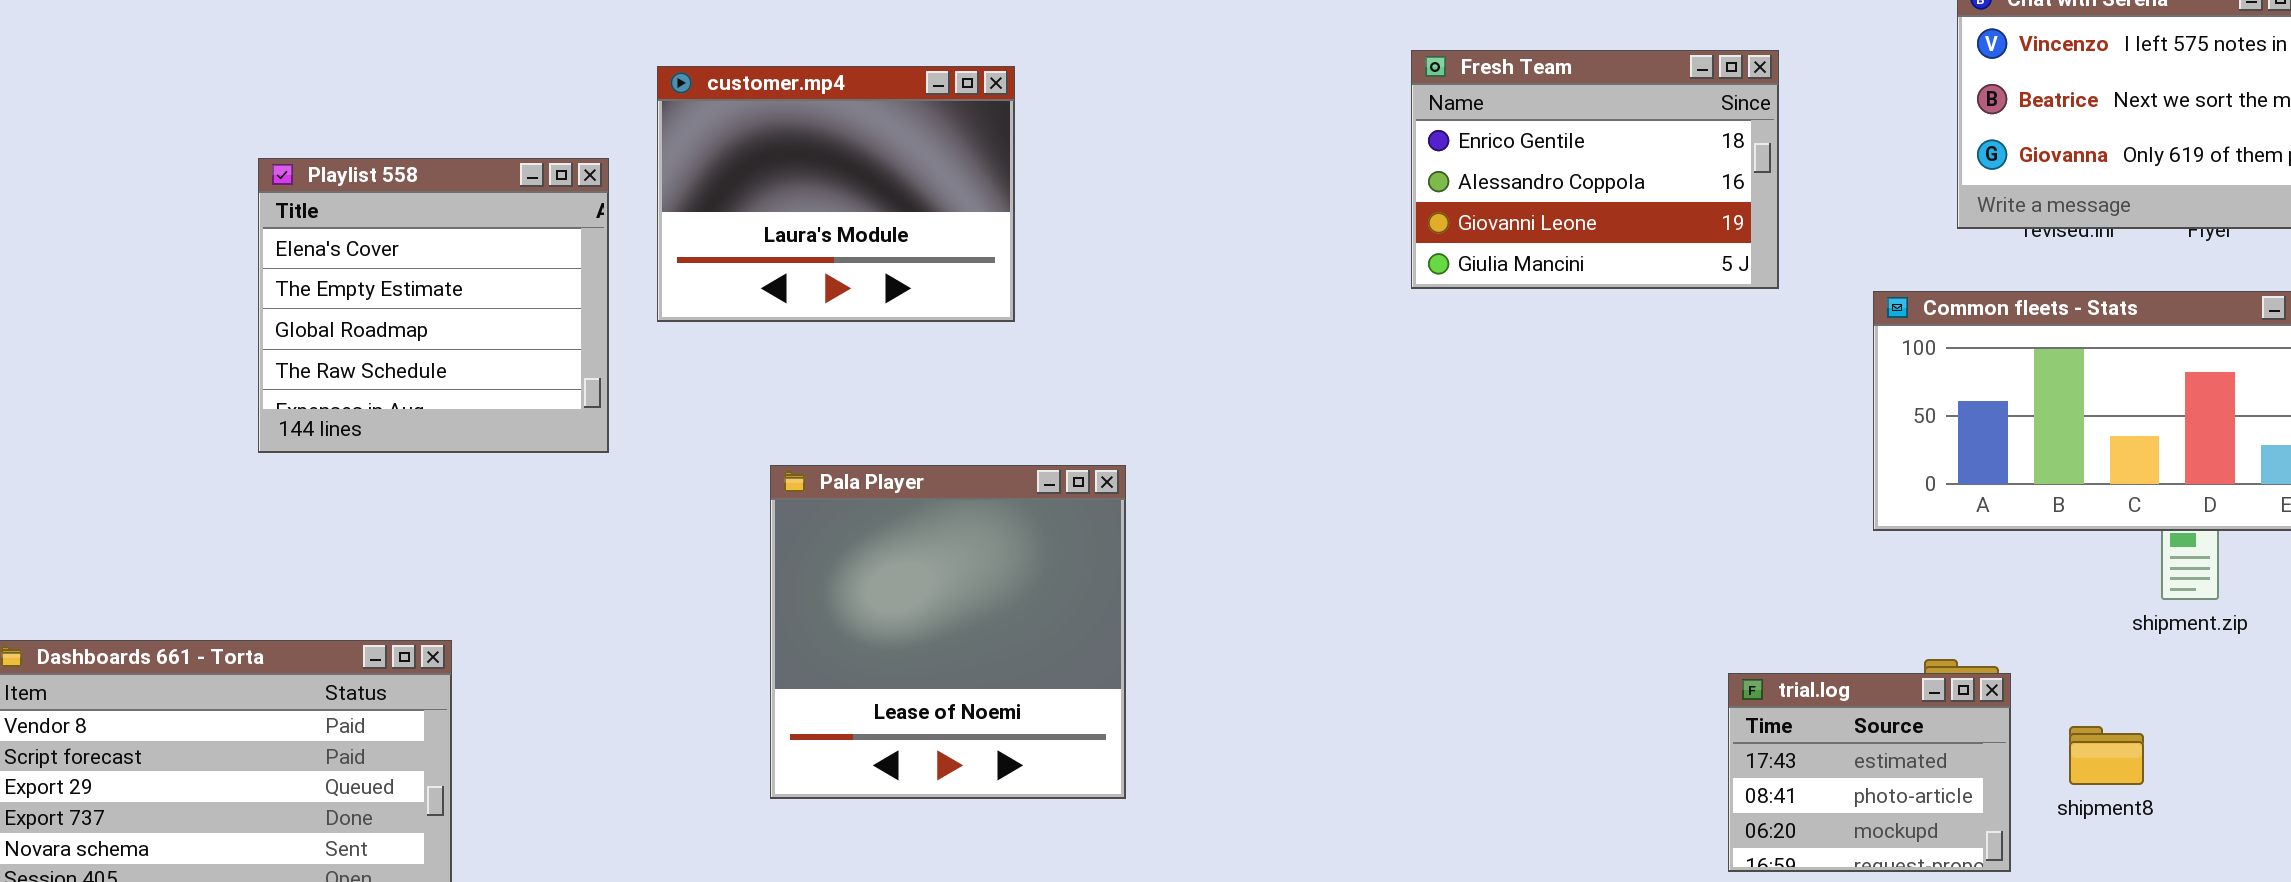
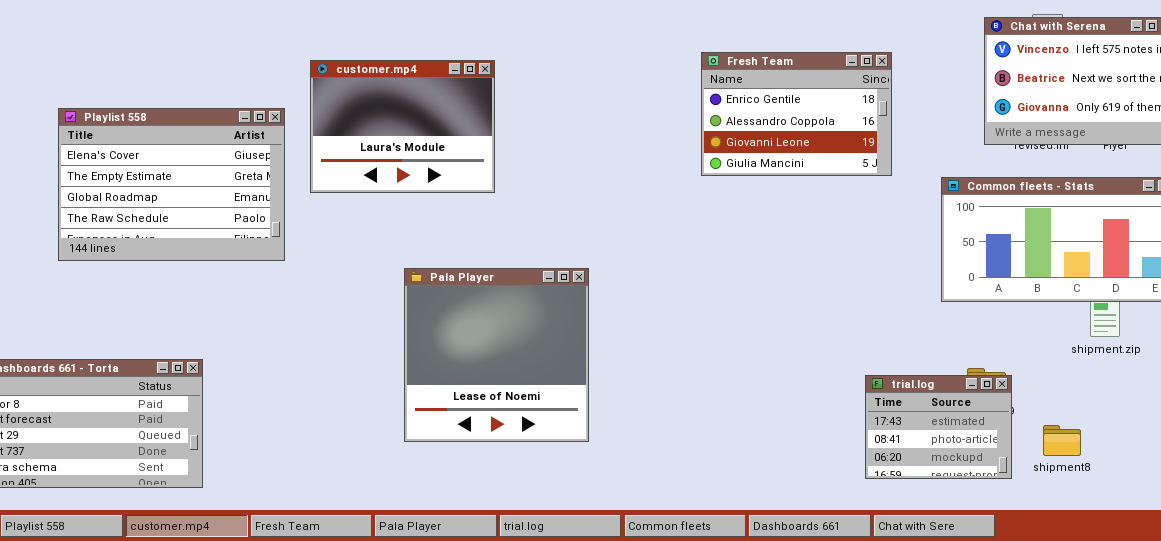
Playlist 558: [258,158,609,453] -> [58,108,285,261], resized
Pala Player: [770,465,1126,799] -> [404,268,589,442], moved
shipment8: [2069,726,2144,785] -> [1043,425,1081,456], moved

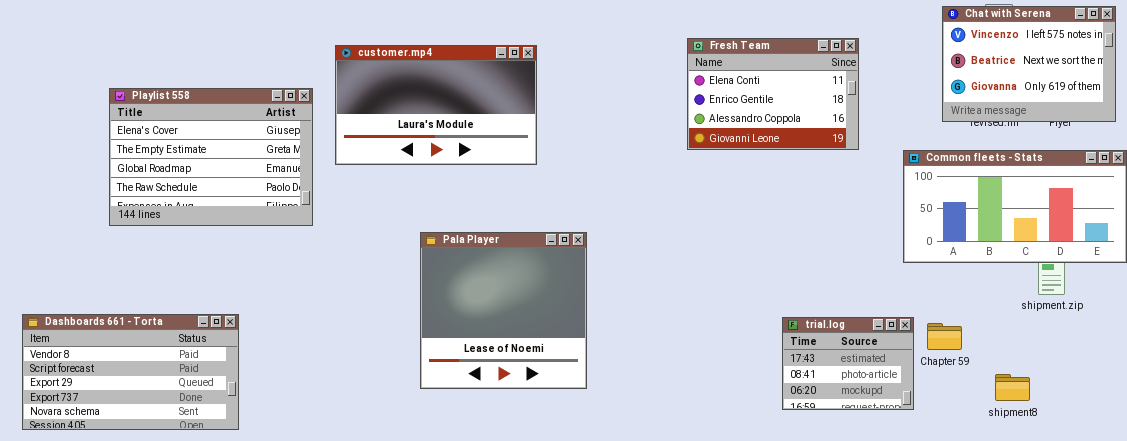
Fresh Team: [701,52,892,176] -> [687,38,859,150], scrolled up 1 row
customer.mp4: [310,60,495,193] -> [335,45,537,165], resized
trial.log: [865,375,1012,479] -> [782,317,914,410], moved

